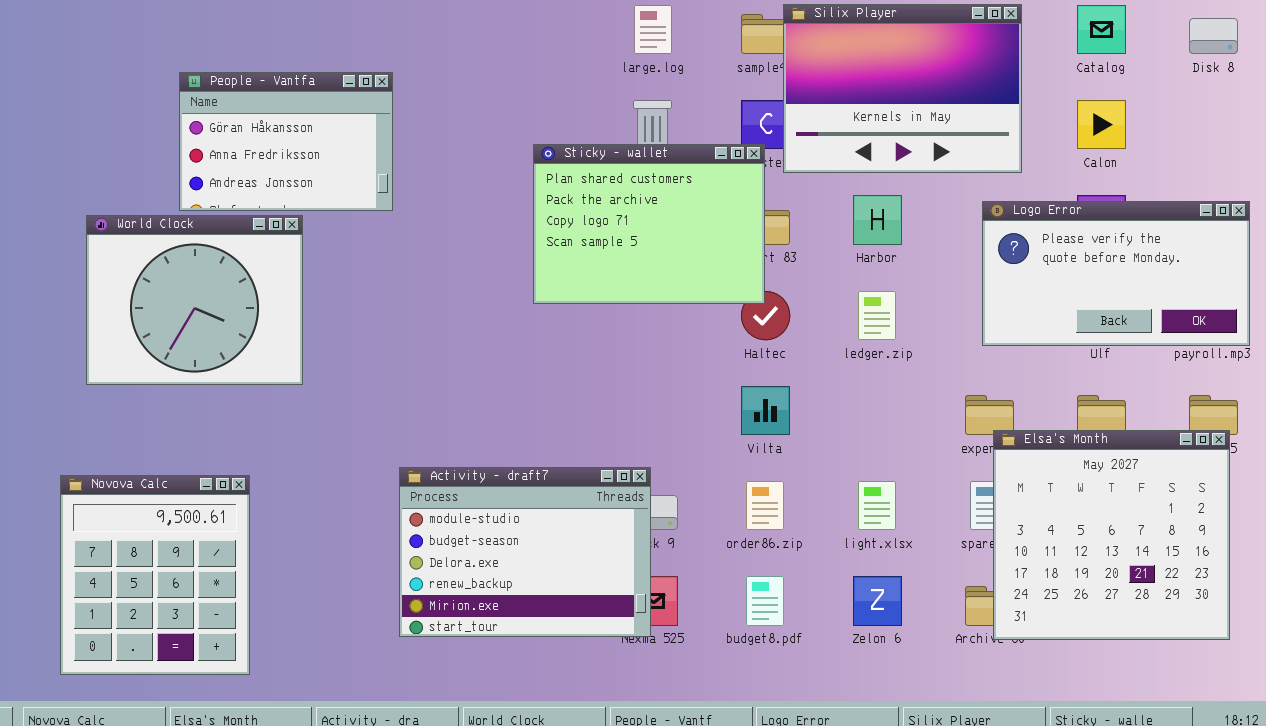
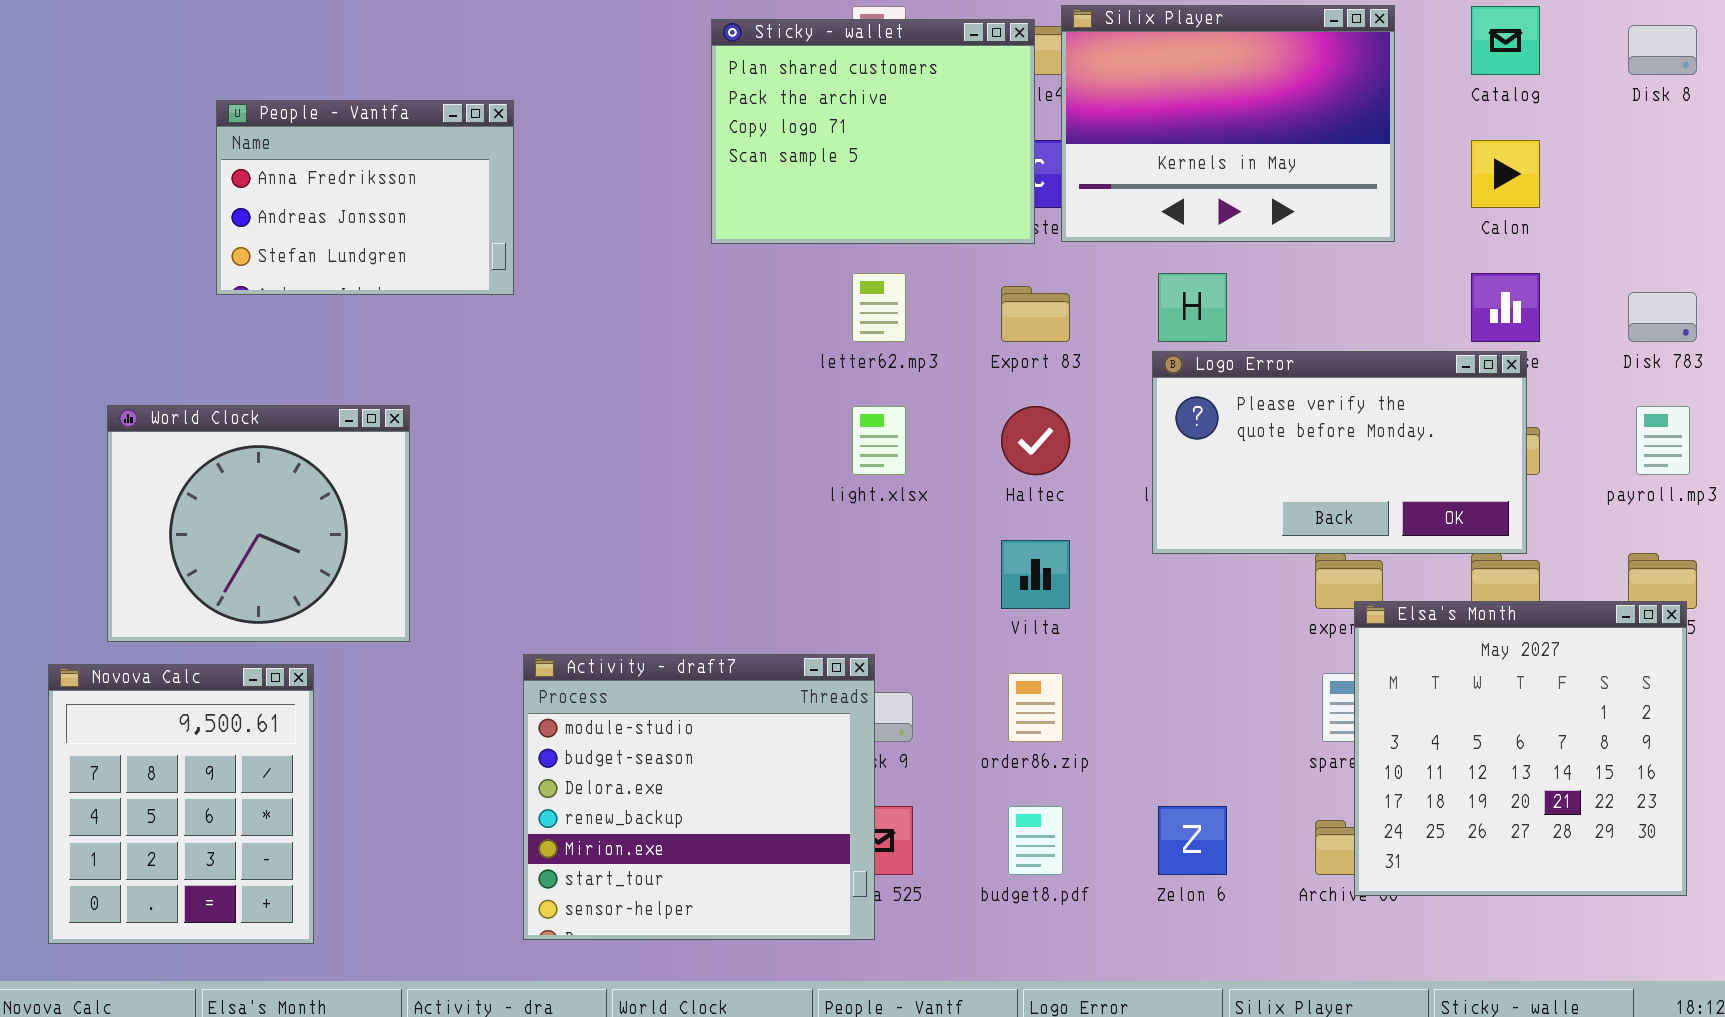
People - Vantfa: [179,72,393,211] -> [216,100,514,295], scrolled down 1 row
Sticky - wallet: [533,144,765,304] -> [711,19,1035,244], moved
Logo Error: [982,201,1250,346] -> [1152,351,1527,554], moved
World Clock: [86,215,303,385] -> [107,405,410,642], moved
Activity - draft7: [399,467,651,637] -> [523,654,875,940], resized
light.xlsx: [858,481,896,530] -> [852,406,906,475], moved

